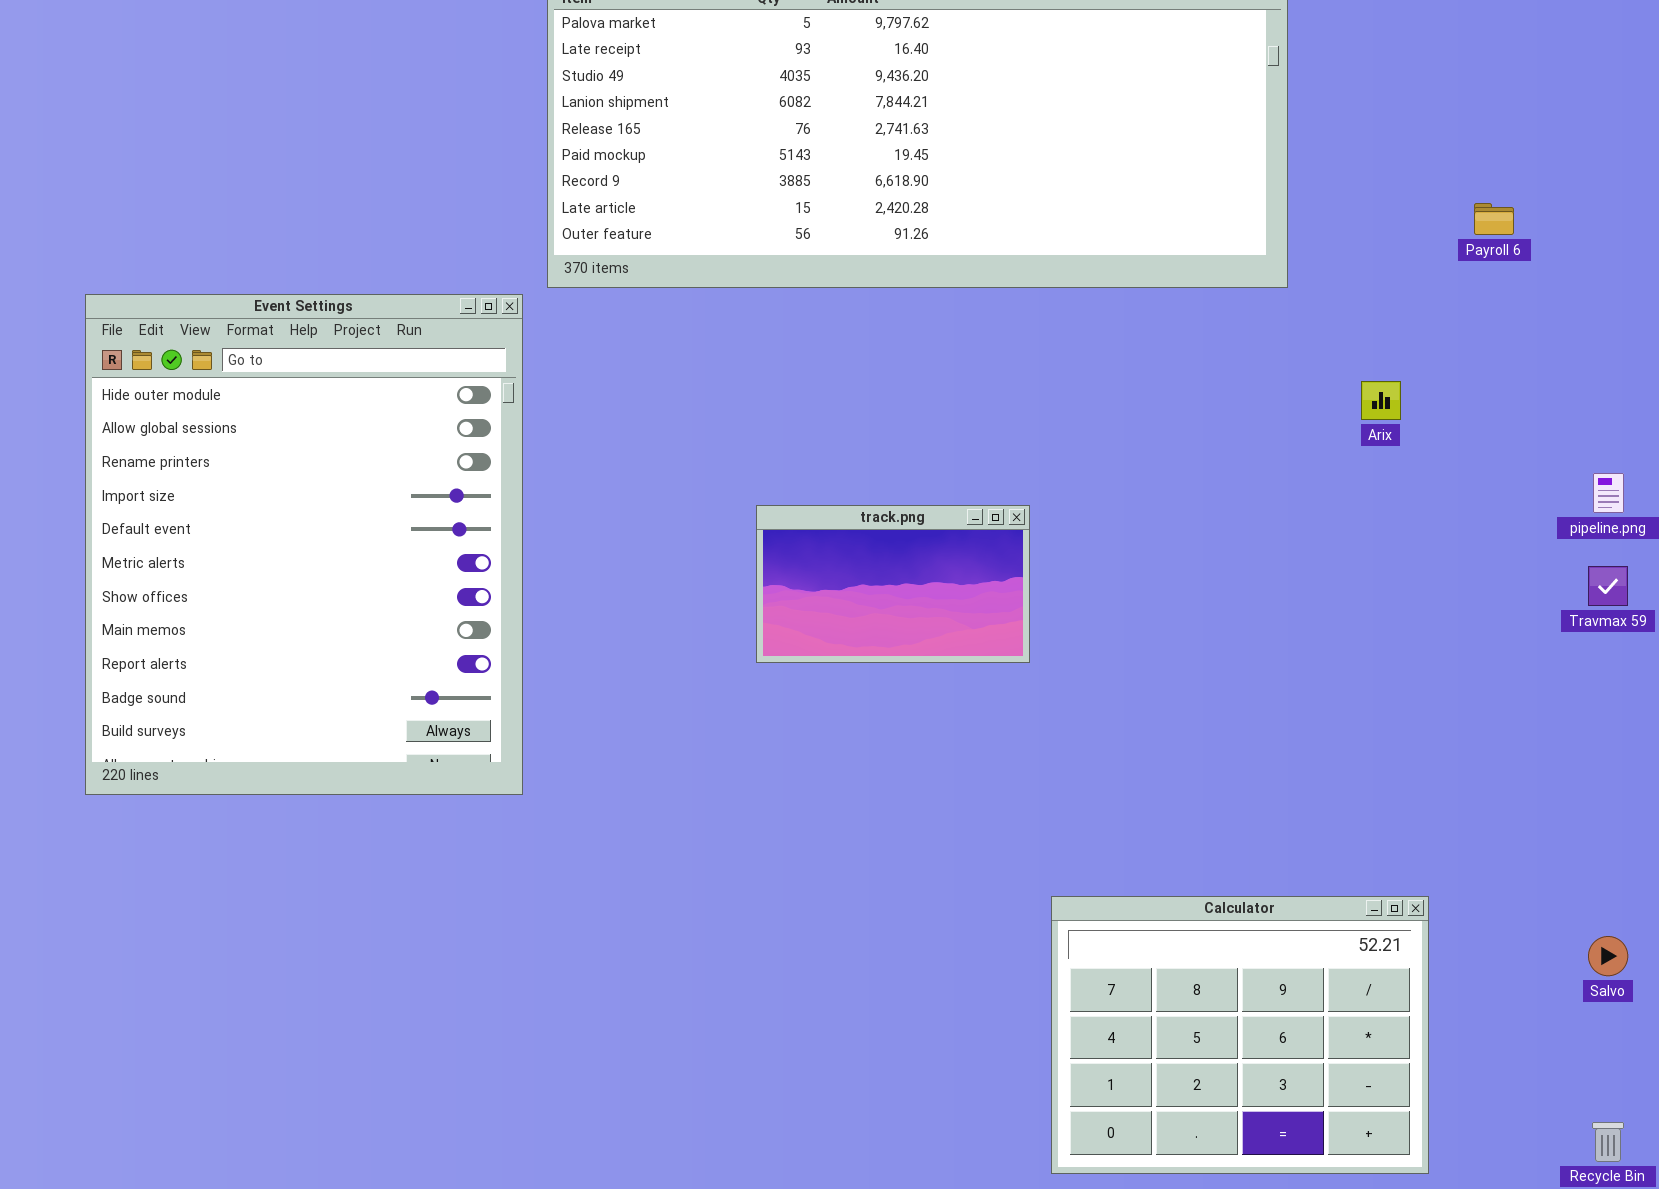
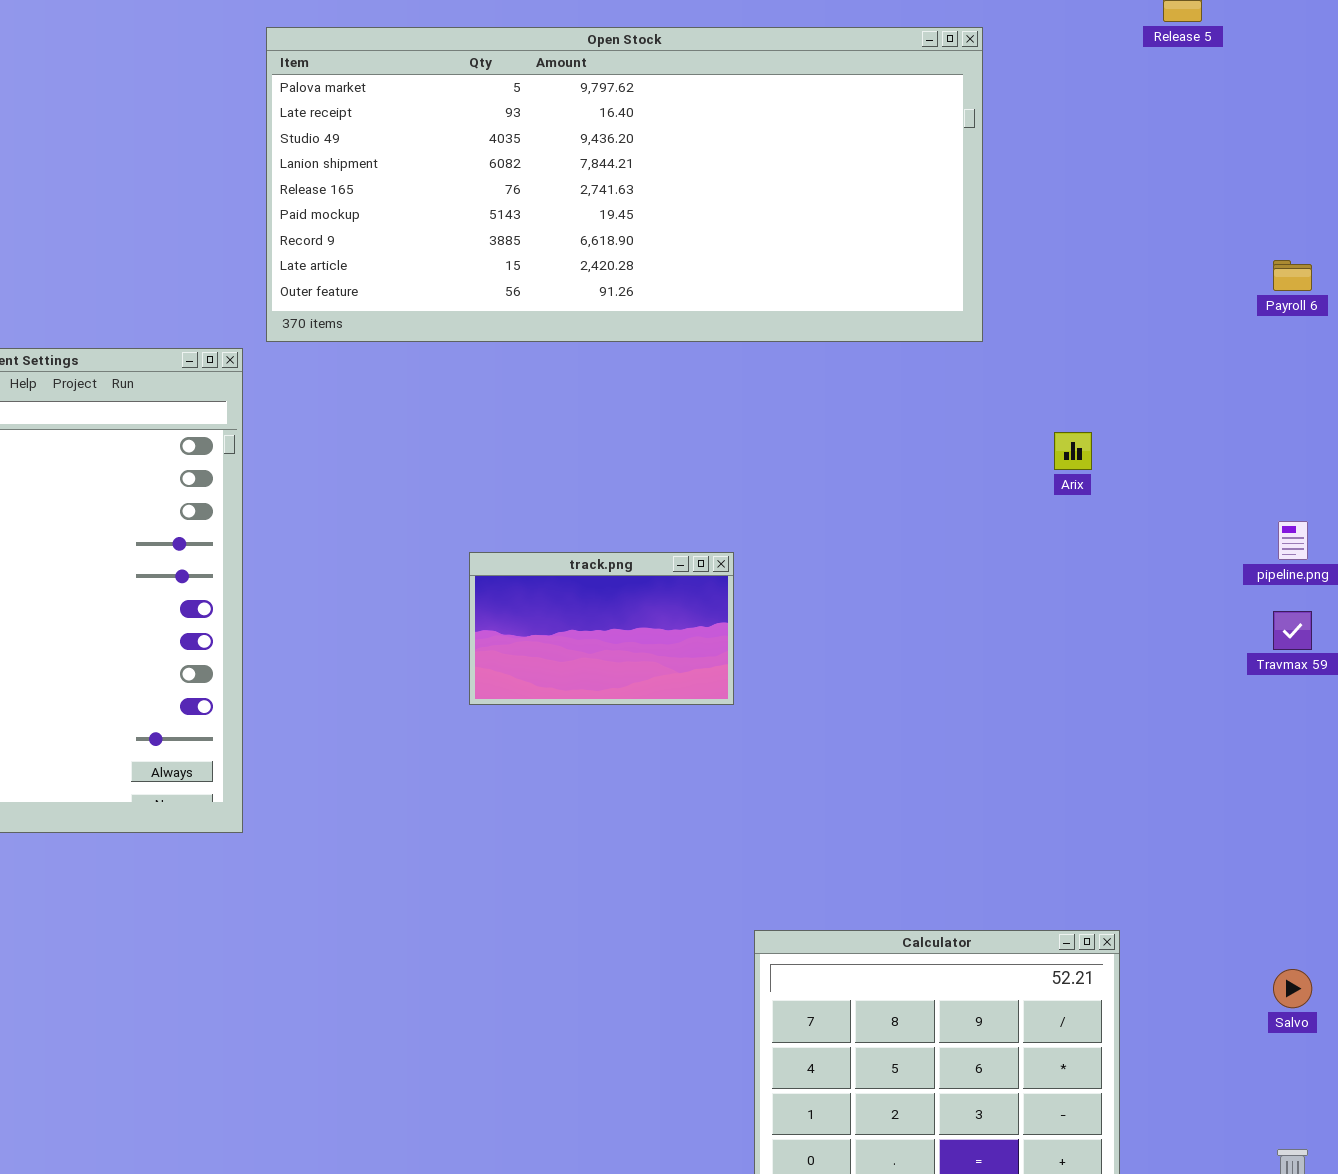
Payroll 6: [1474,203,1514,235] -> [1273,260,1312,291], moved

